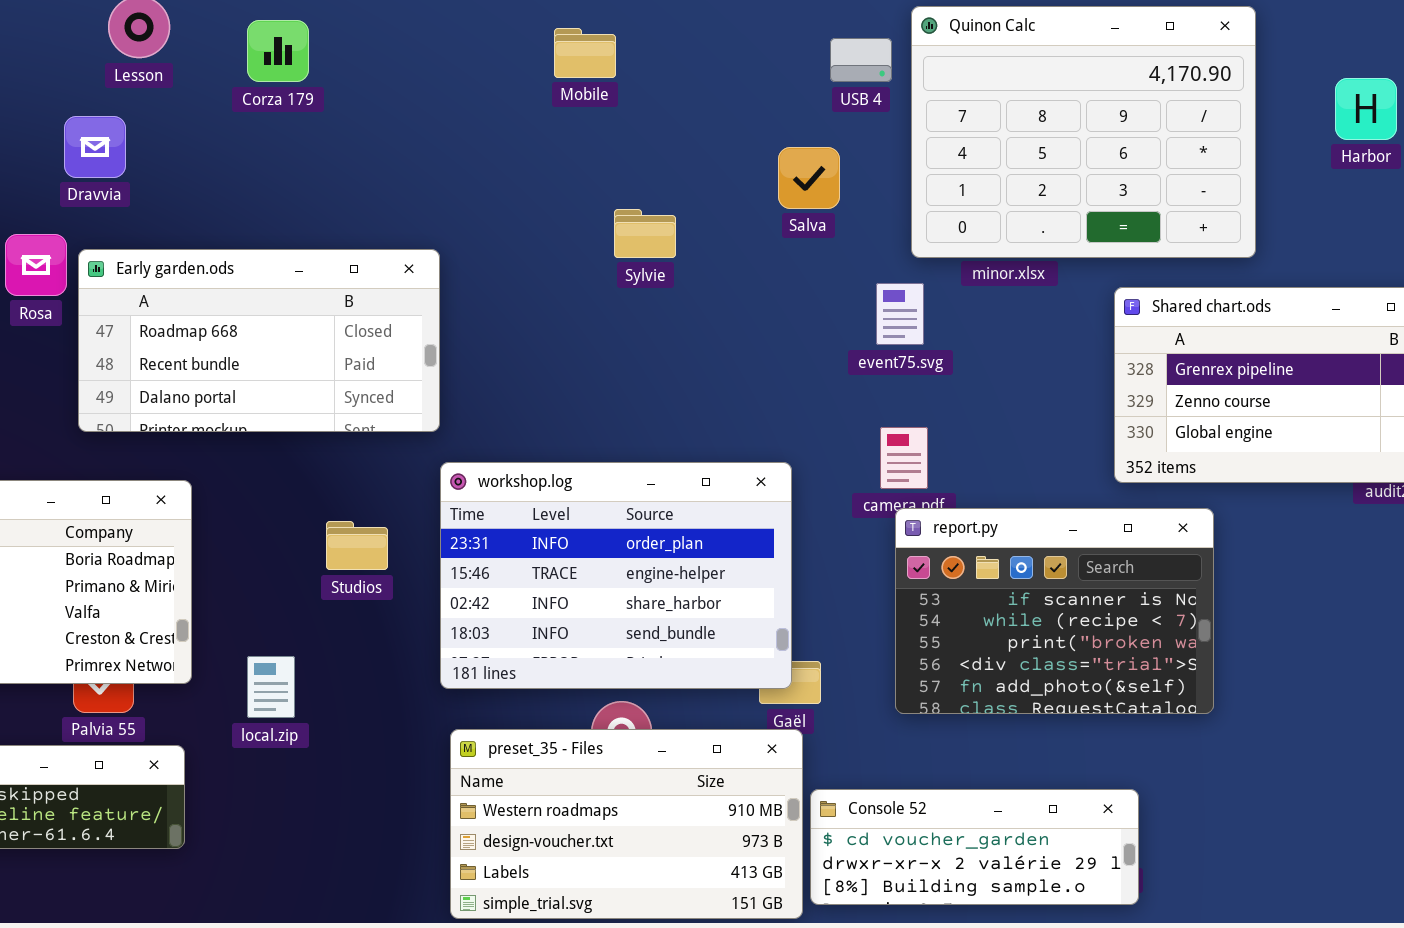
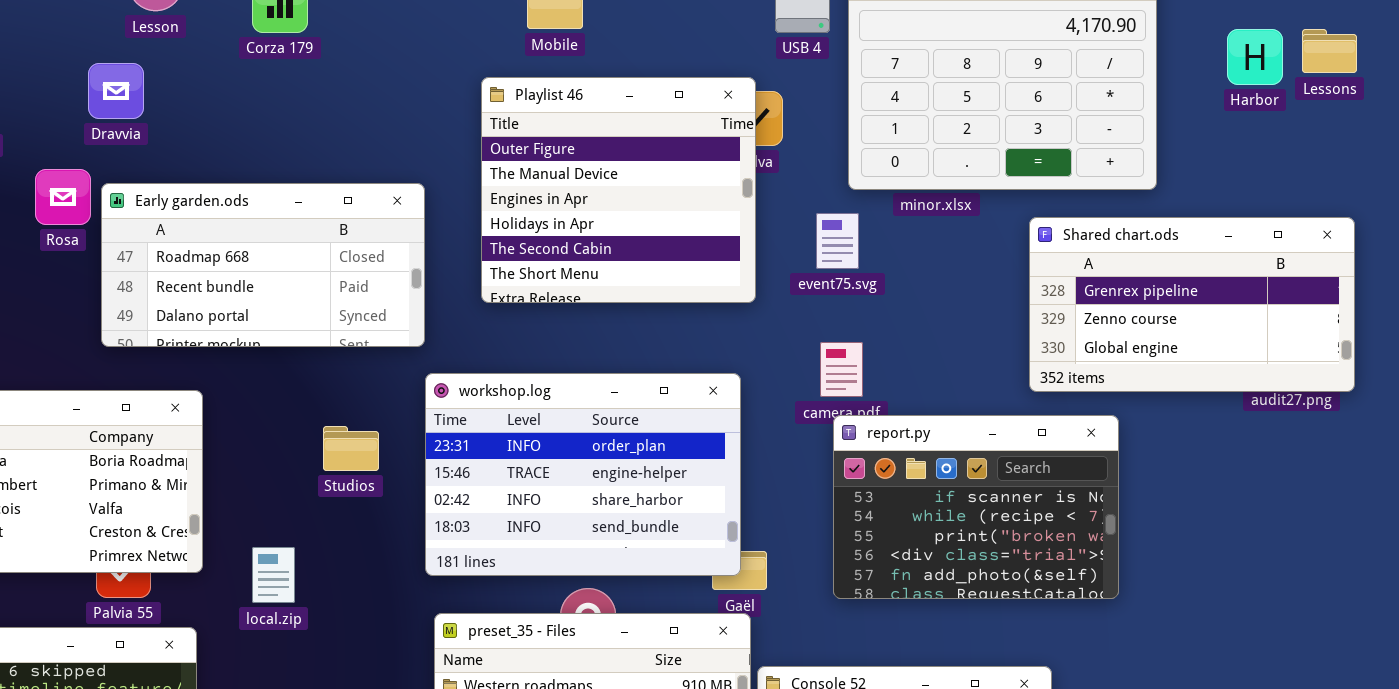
Playlist 46: none -> [481,77,756,303], opened

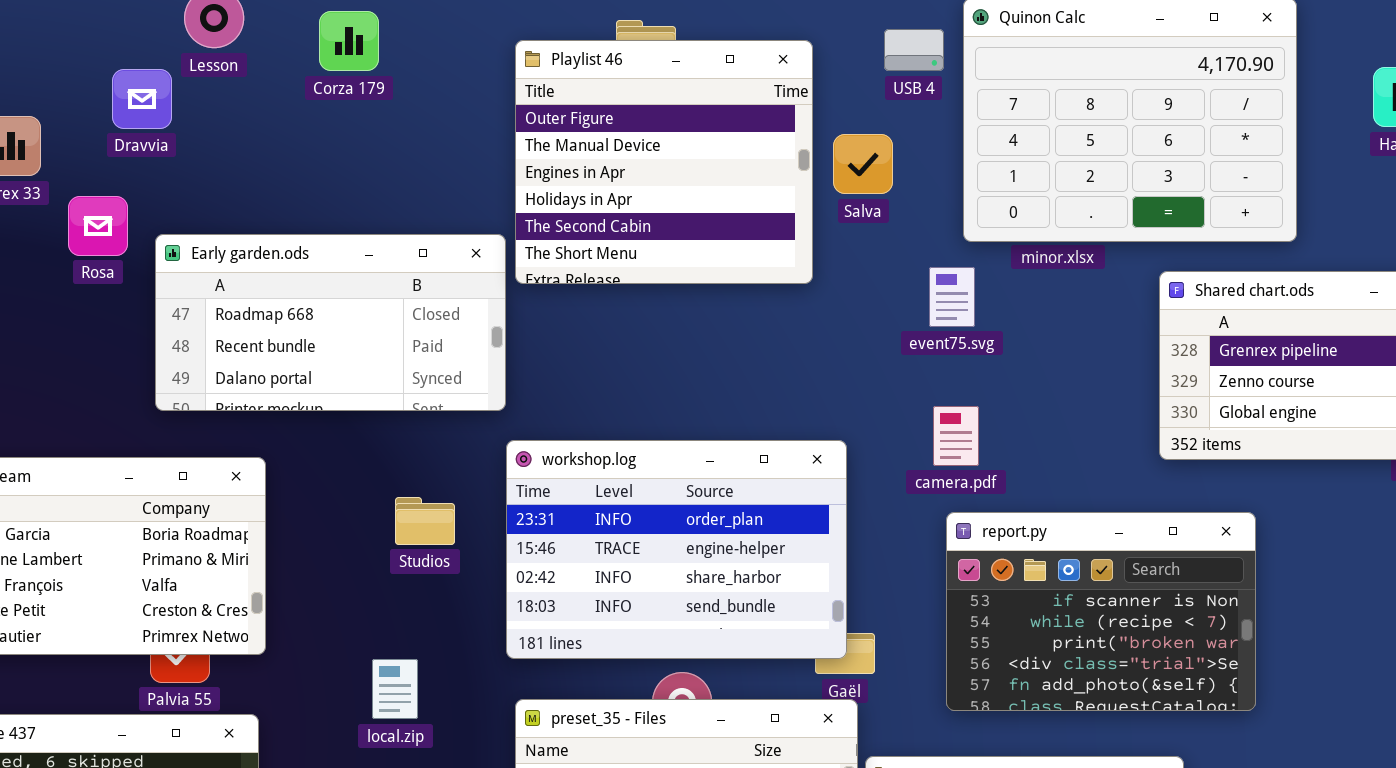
Dravvia: [88,63,144,119] -> [112,69,172,129], moved
Playlist 46: [481,77,756,303] -> [515,40,813,284], moved
Rosa: [35,169,91,225] -> [68,196,128,256], moved
report.py: [833,415,1119,599] -> [946,512,1256,711], moved
local.zip: [252,547,295,603] -> [372,659,418,719], moved

